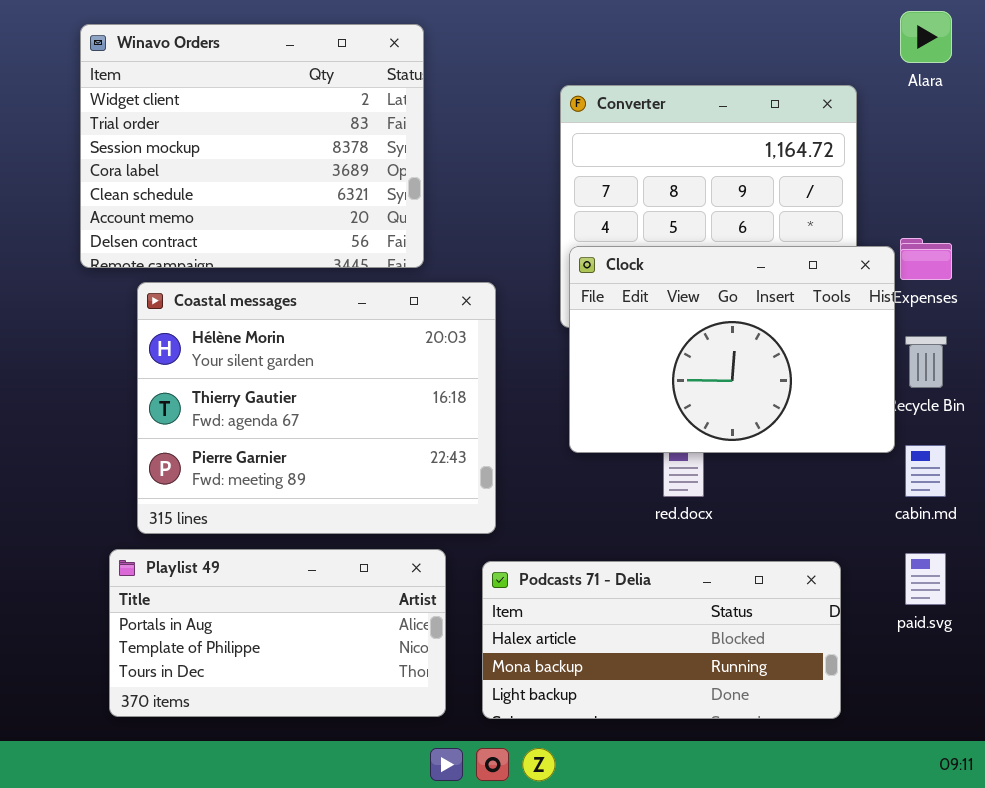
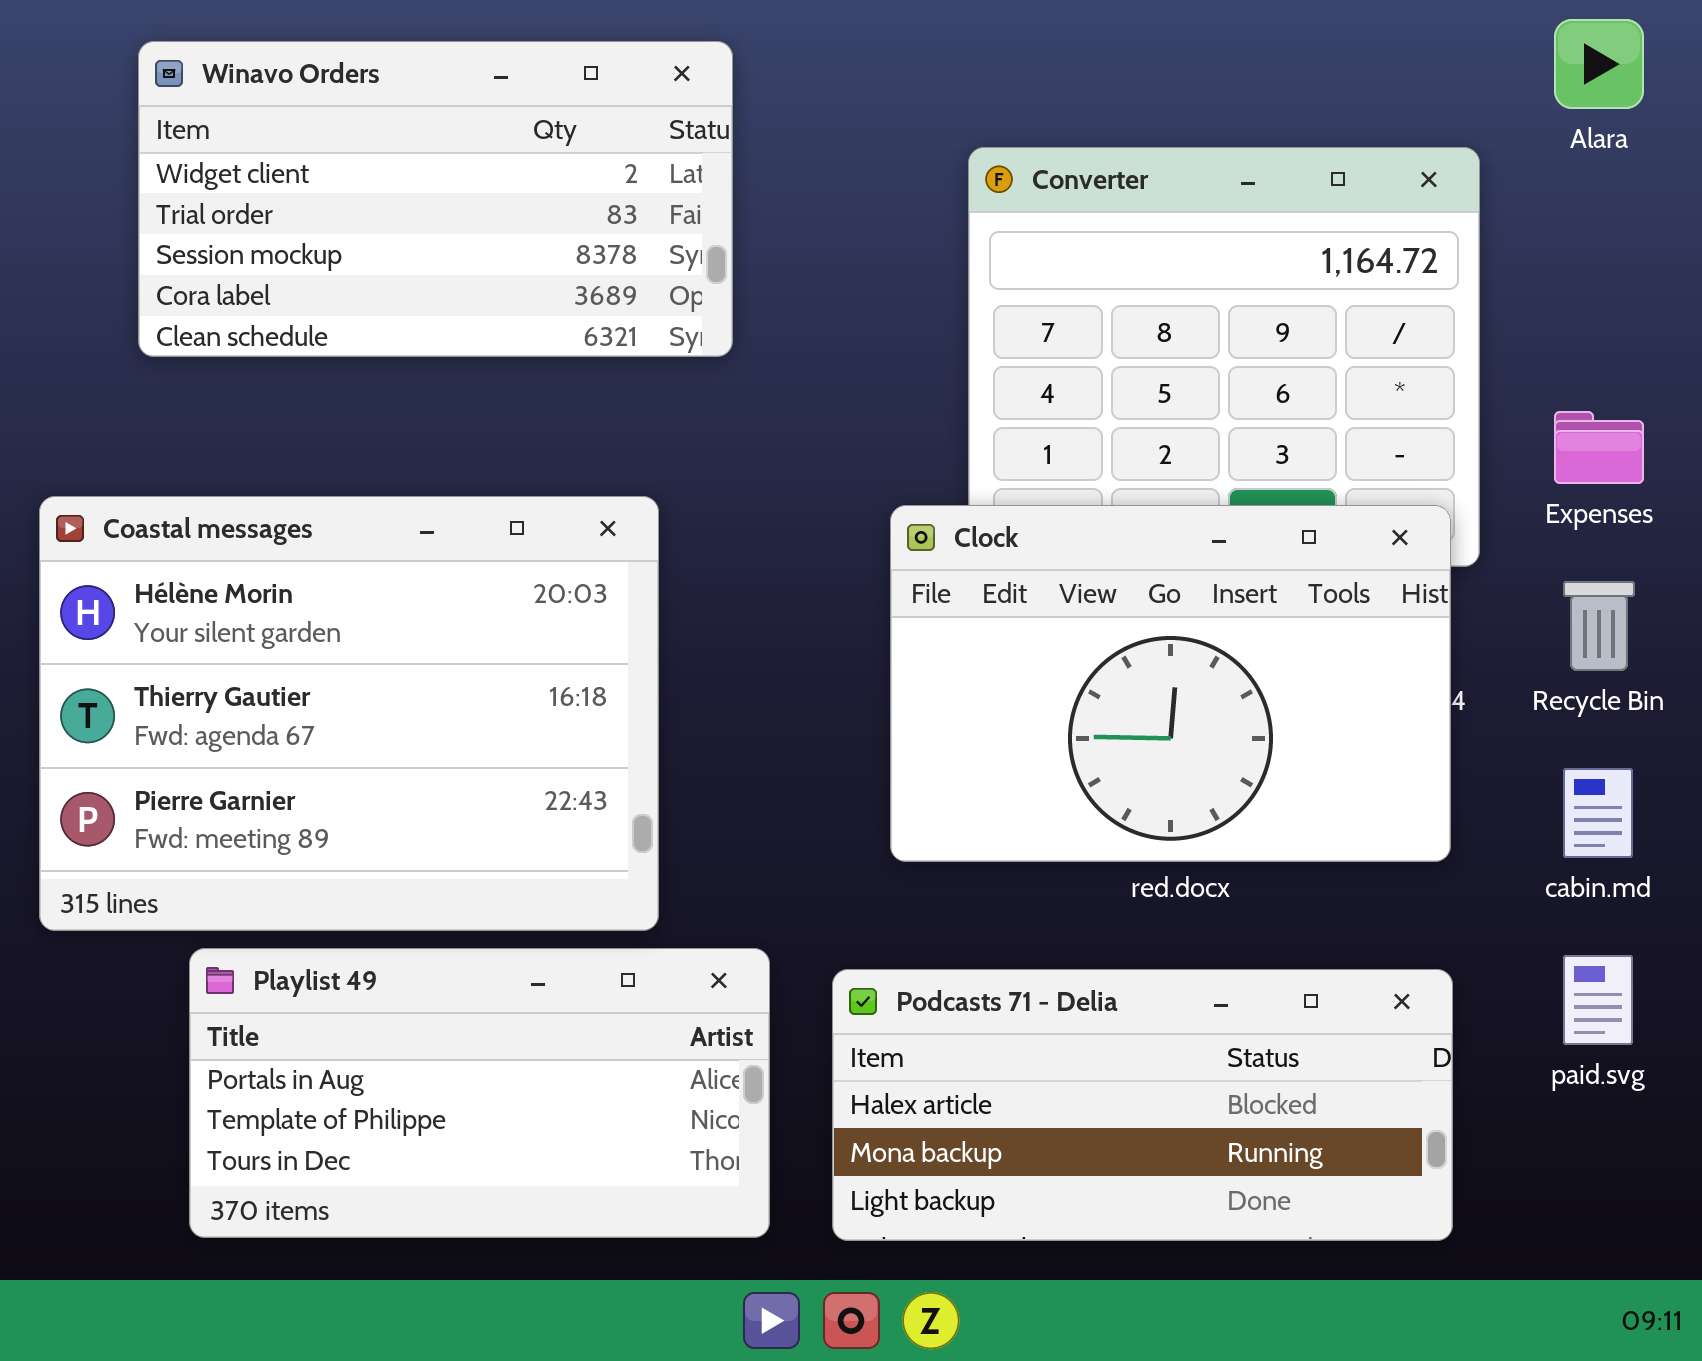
Winavo Orders: [80,24,424,268] -> [138,41,733,357], resized
Clock: [569,246,895,453] -> [890,505,1451,862], moved
Coastal messages: [137,282,496,534] -> [39,496,659,931], moved

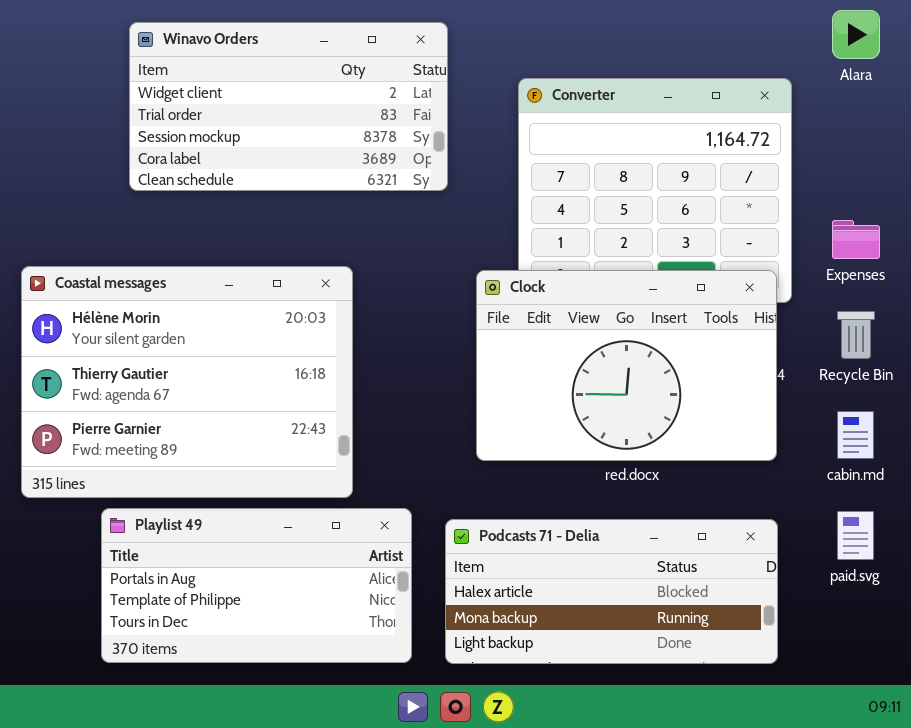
Winavo Orders: [138,41,733,357] -> [129,22,448,191], moved

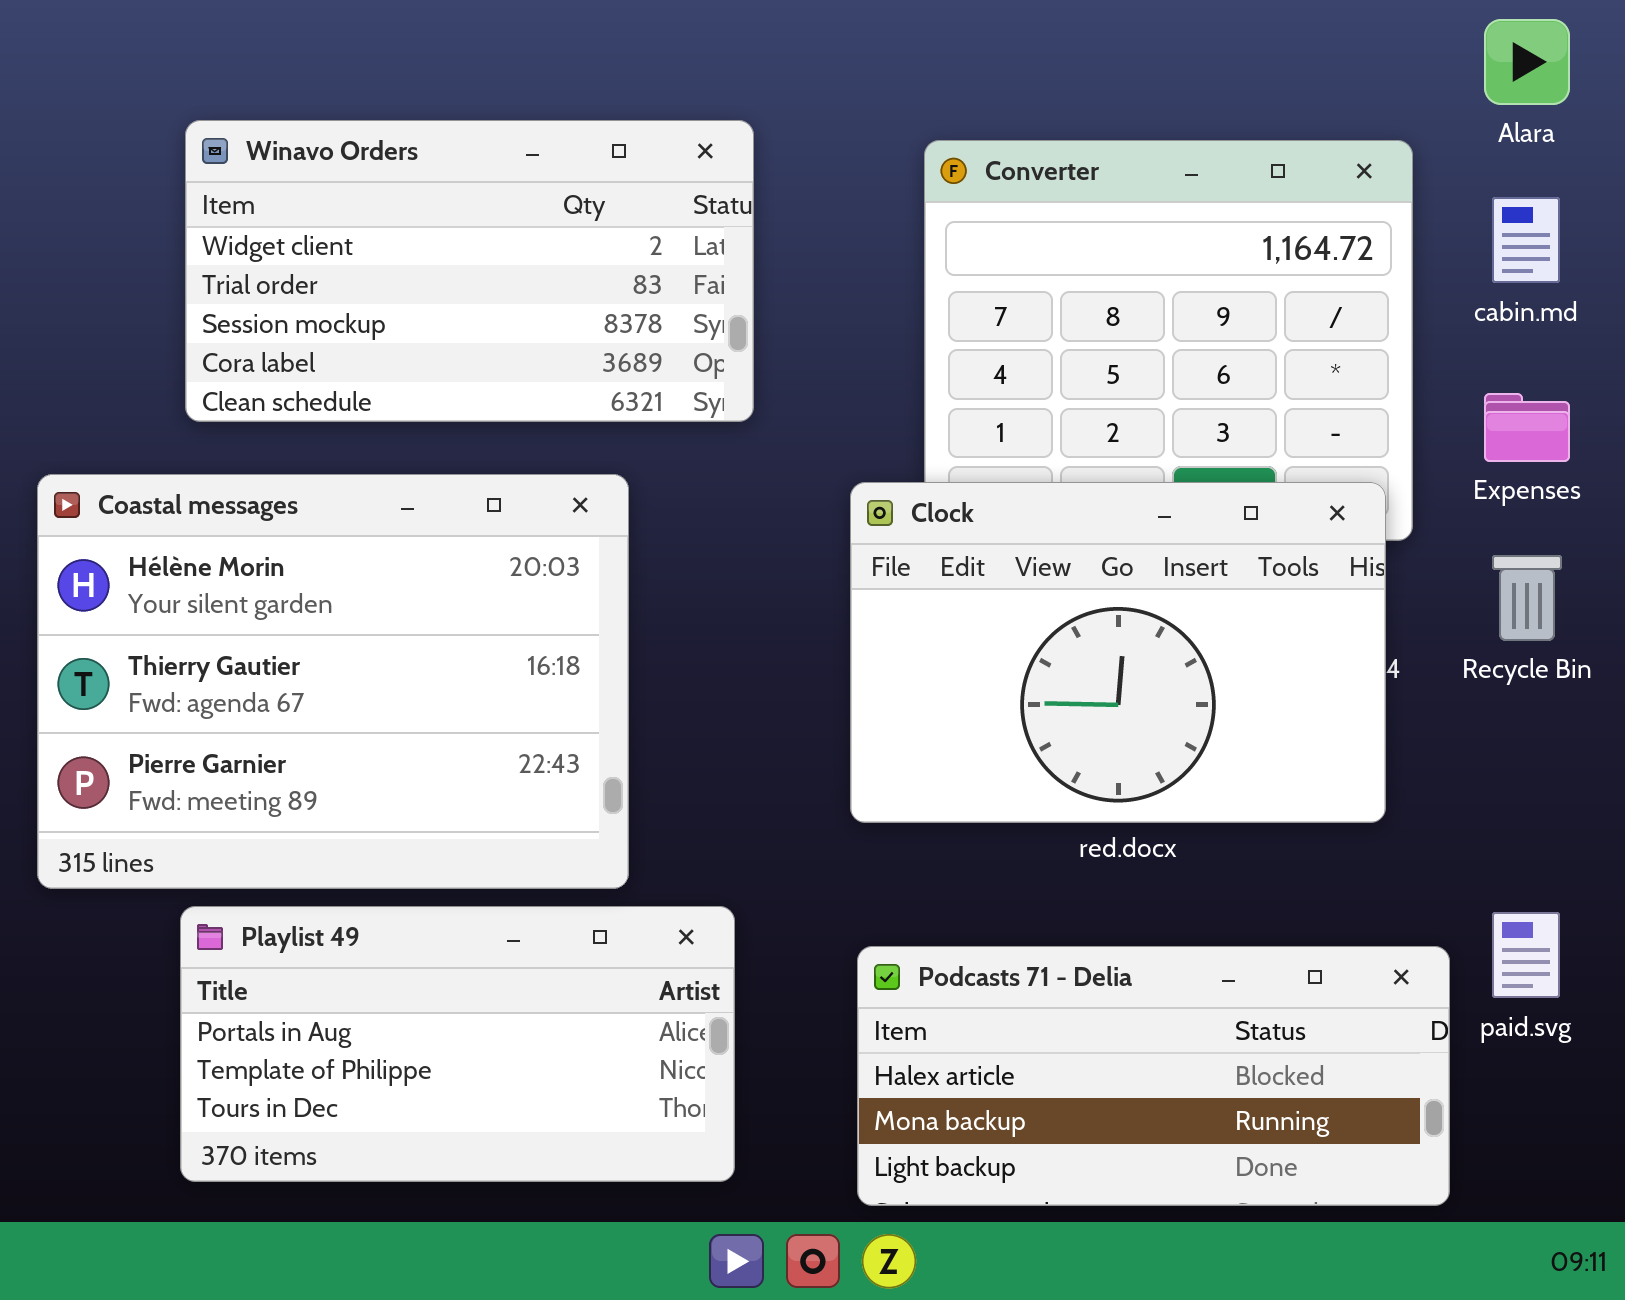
Winavo Orders: [129,22,448,191] -> [185,120,754,422], moved
cabin.md: [837,411,874,459] -> [1492,197,1560,283], moved
Podcasts 71 - Delia: [445,519,778,664] -> [857,946,1450,1206], moved

